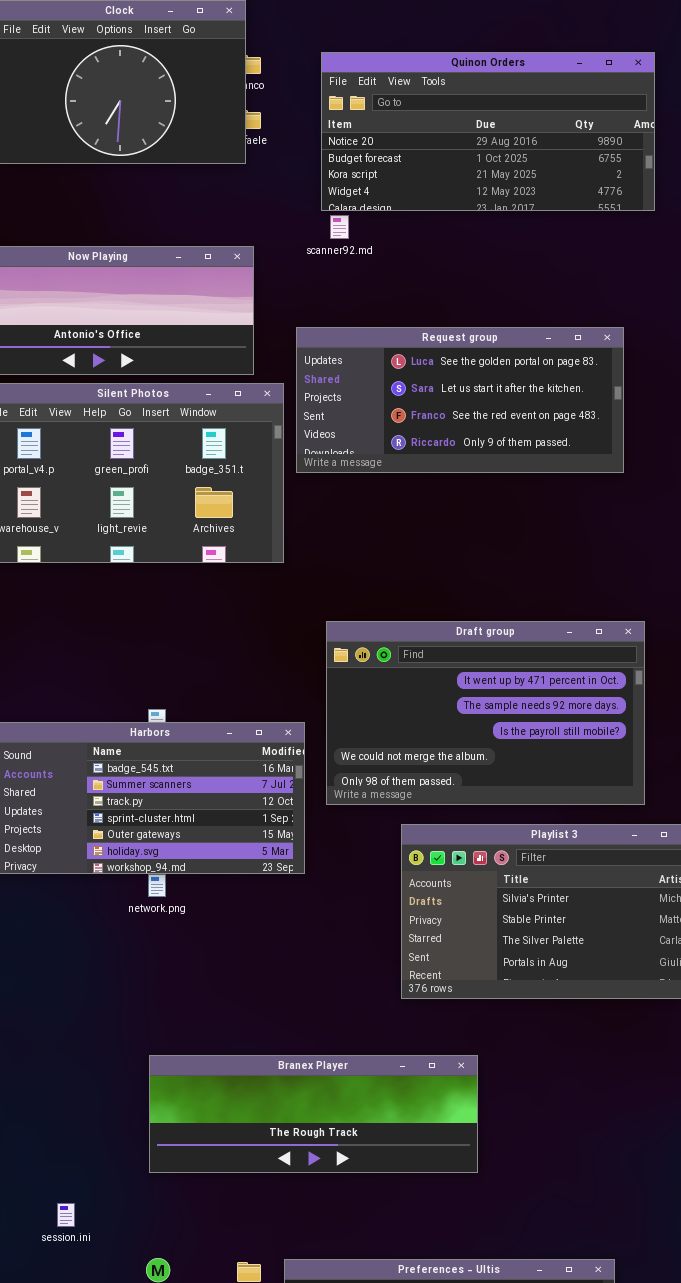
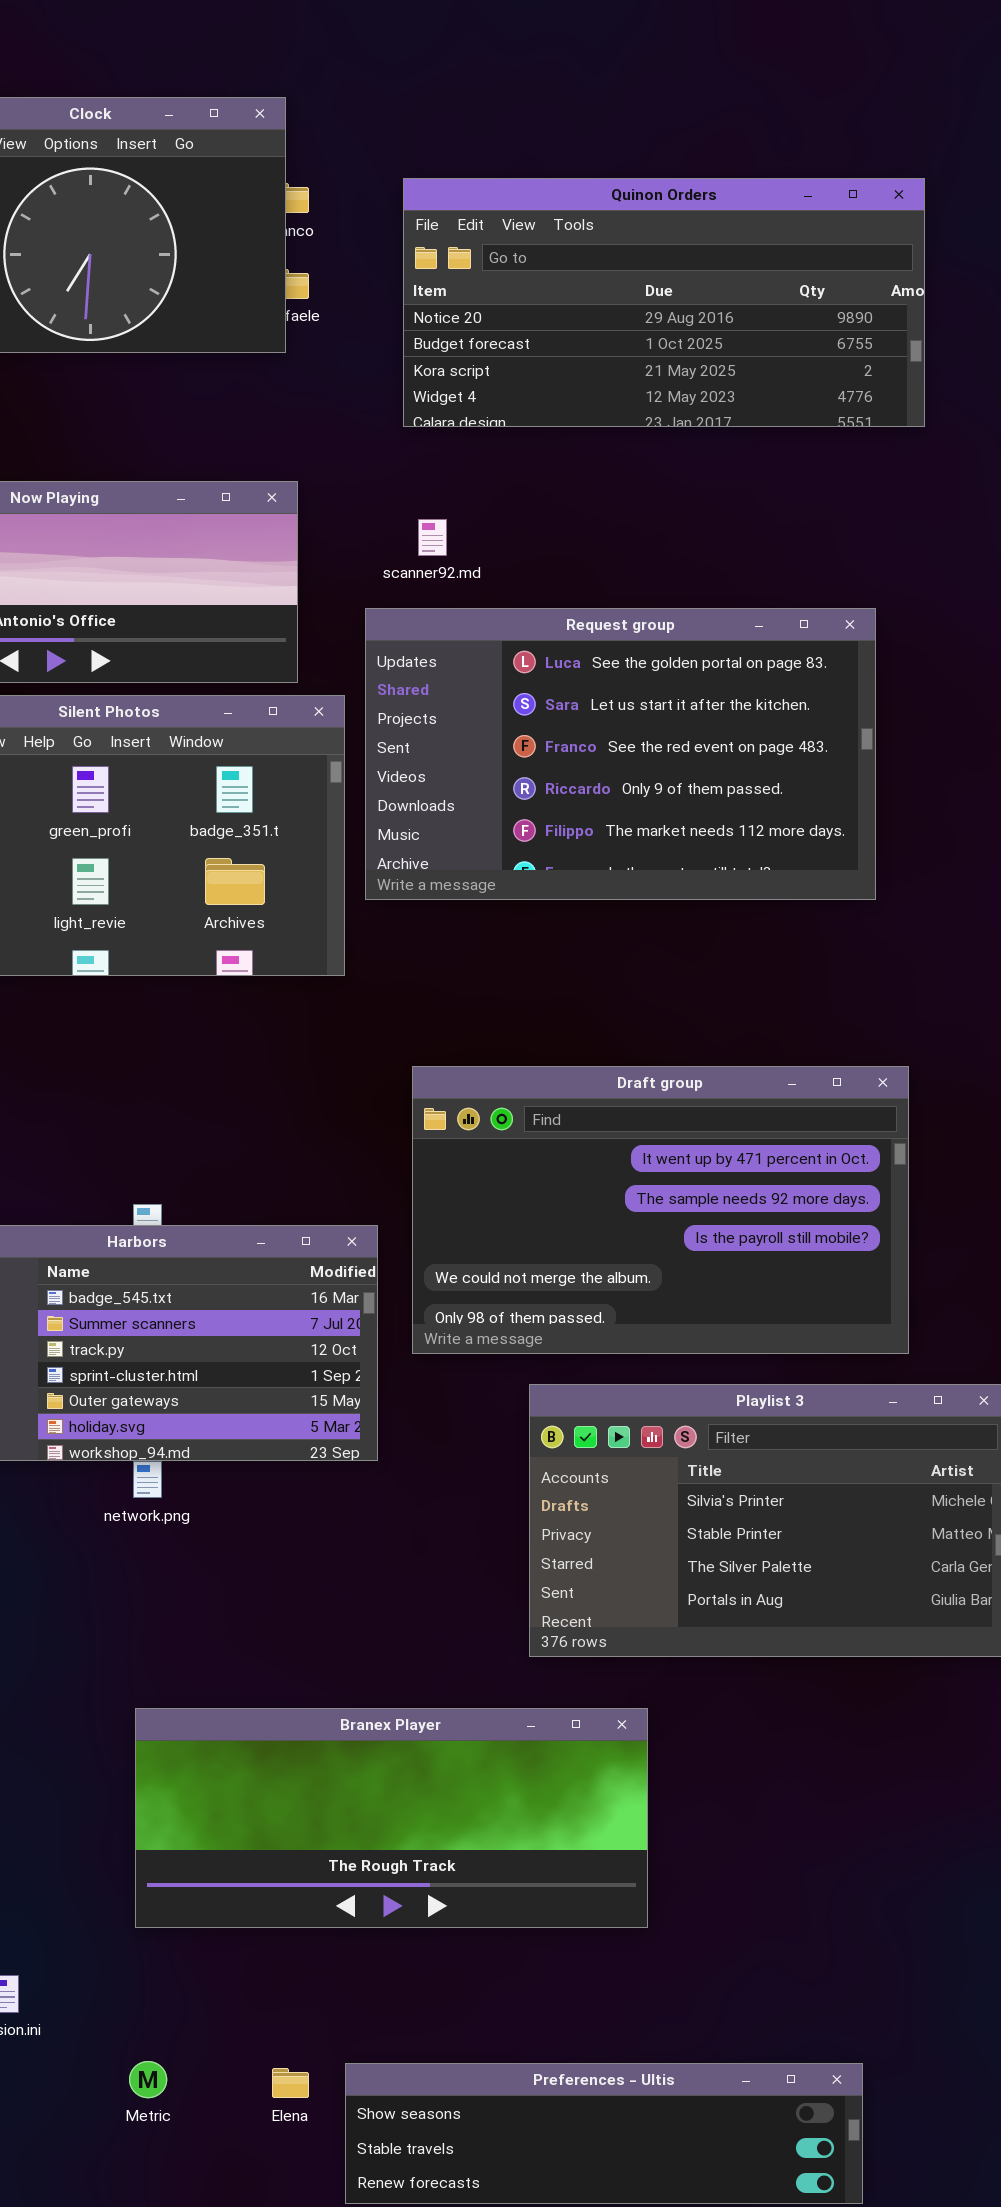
scanner92.md: [330,215,349,239] -> [418,519,447,556], moved
Request group: [296,327,624,473] -> [365,608,876,900], resized
Branex Player: [149,1055,478,1173] -> [135,1708,648,1928], resized

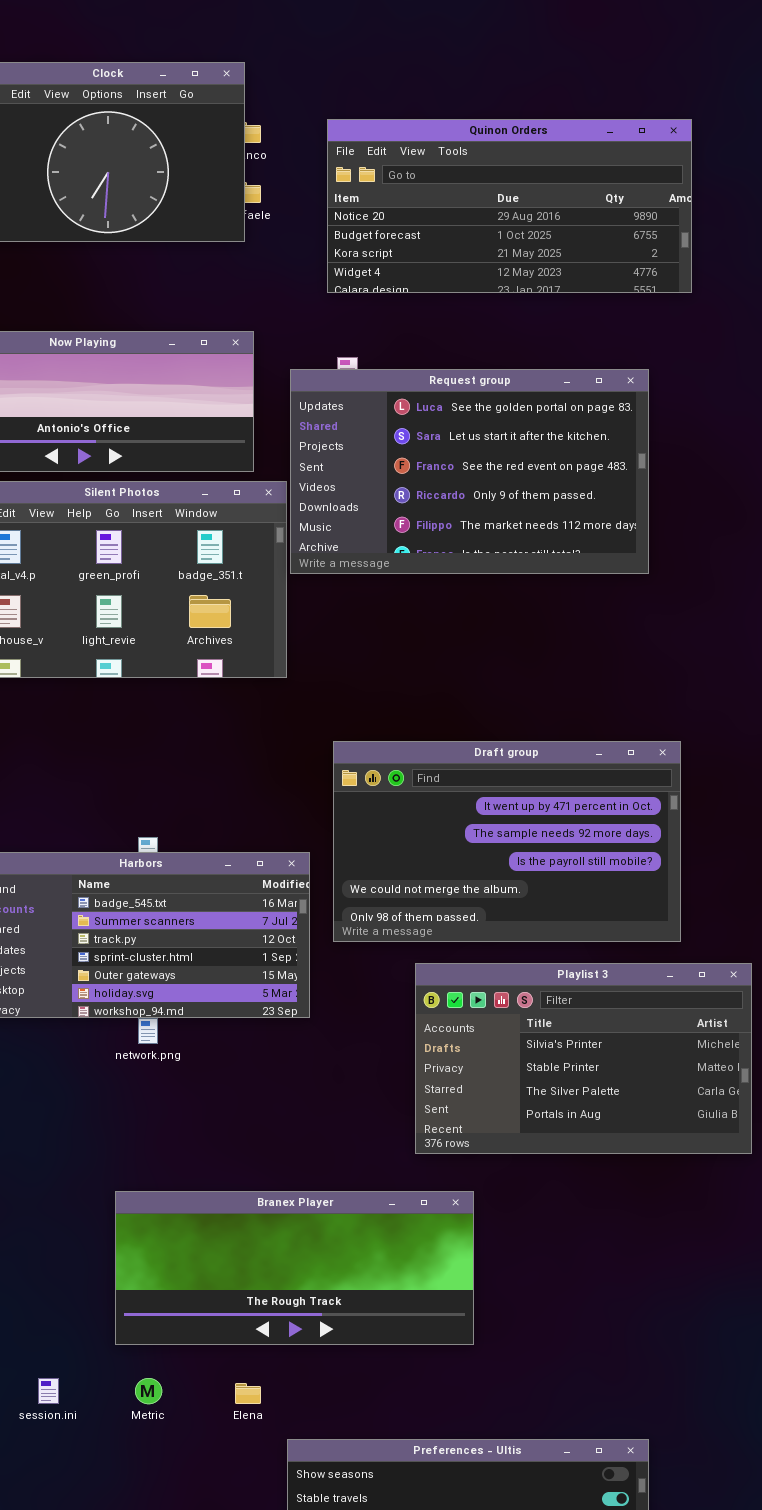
Request group: [365,608,876,900] -> [290,369,649,574], moved
Branex Player: [135,1708,648,1928] -> [115,1191,474,1345], moved
Metric: [129,2061,167,2098] -> [135,1378,162,1404], moved
Elena: [272,2068,309,2098] -> [235,1383,261,1404], moved

